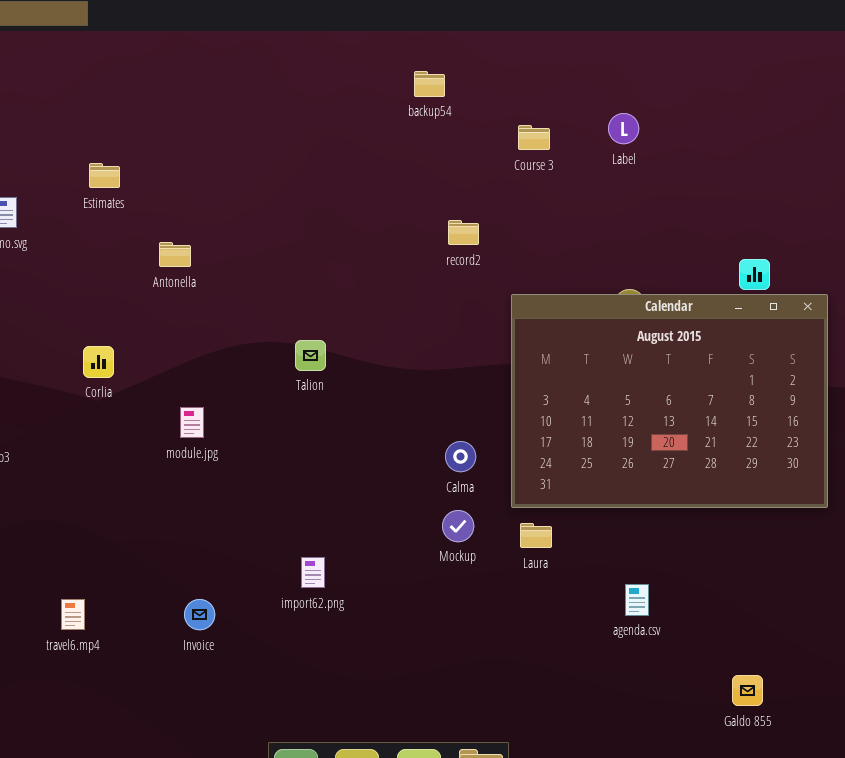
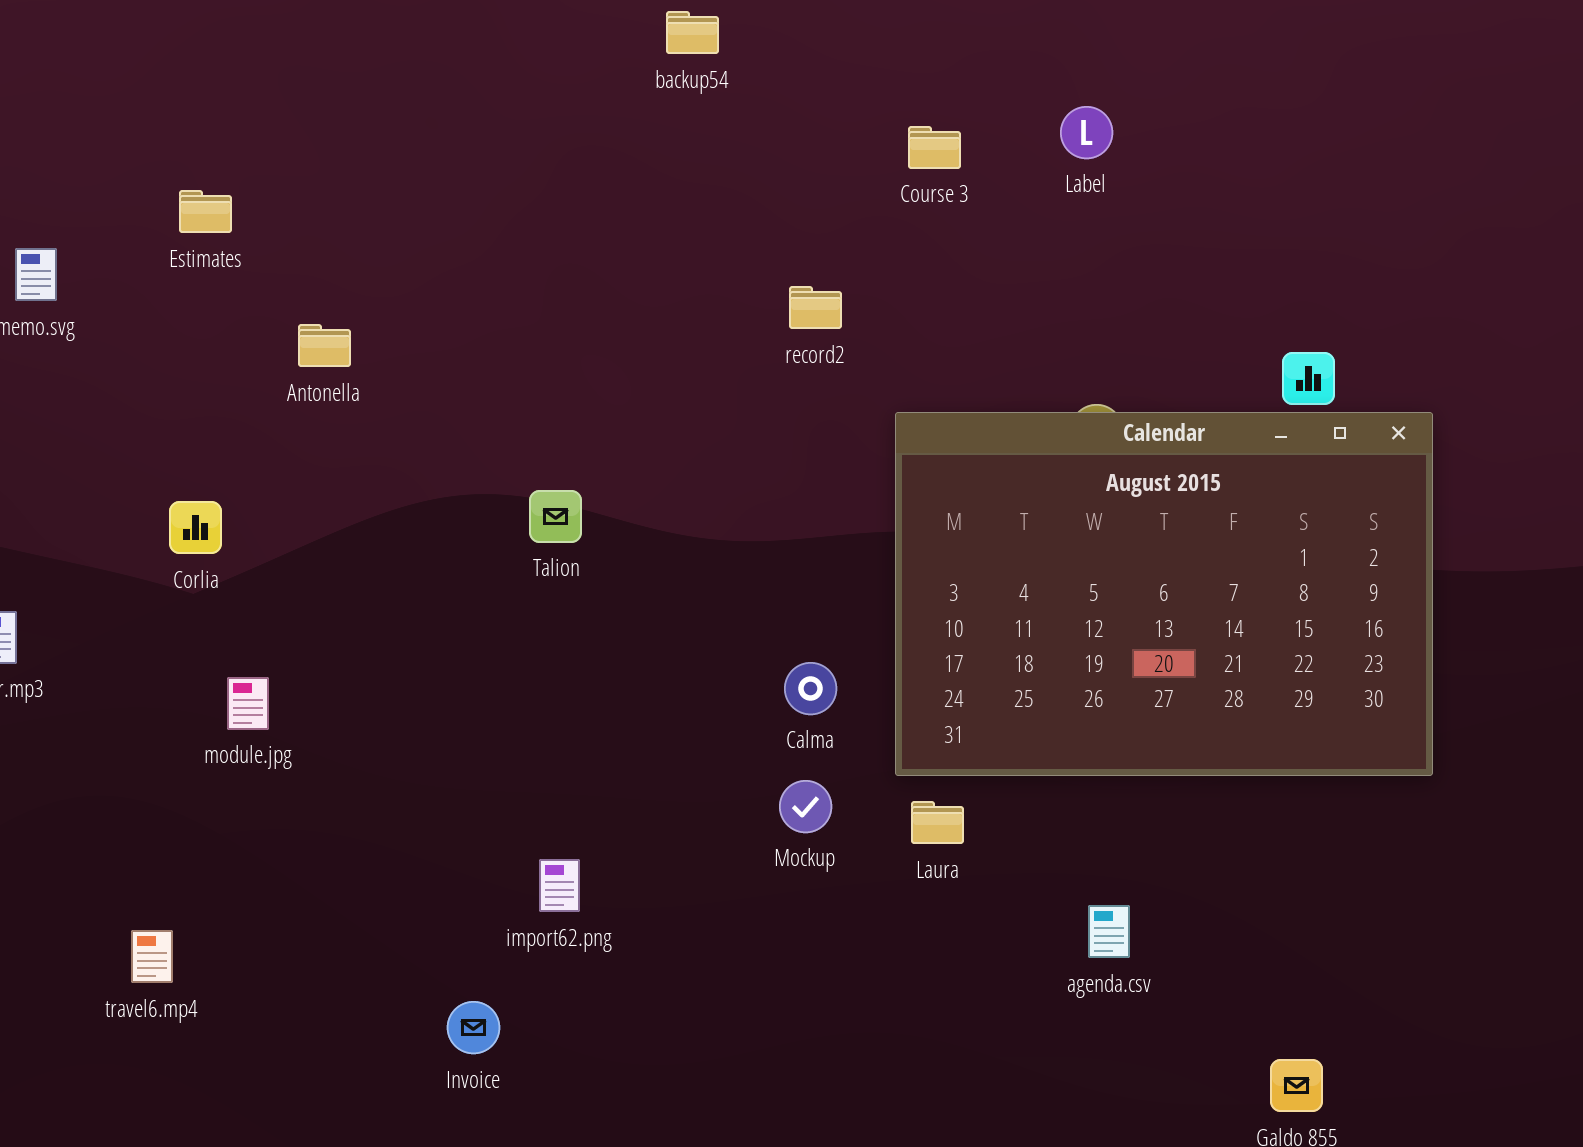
backup54: [414,71,445,97] -> [666,11,719,54], moved
module.jpg: [180,407,204,438] -> [227,677,269,730], moved
Invoice: [184,599,215,630] -> [447,1001,500,1054], moved

